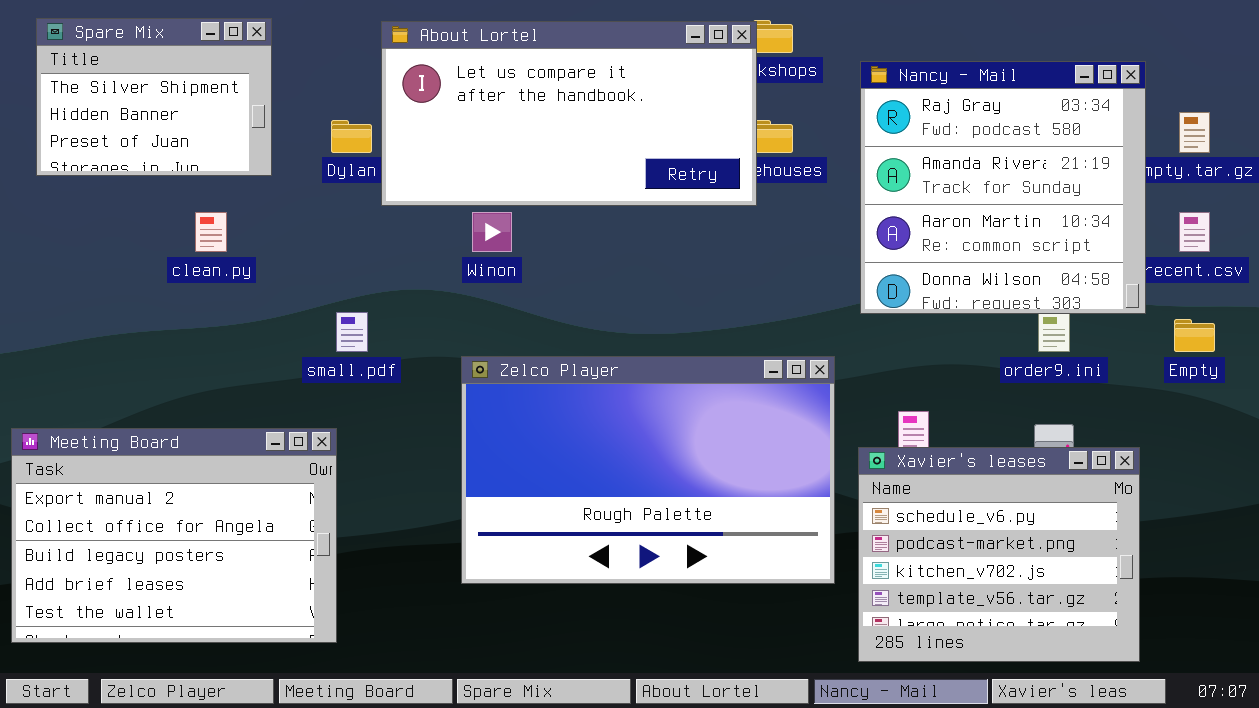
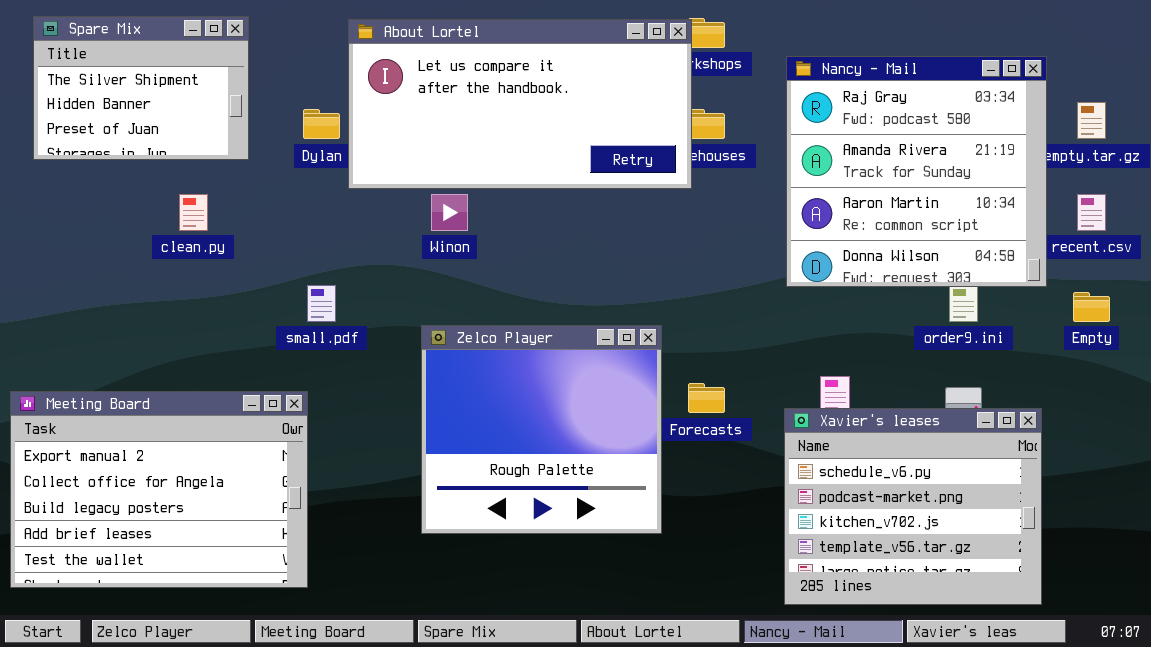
Zelco Player: [461,356,835,584] -> [421,325,662,534], resized

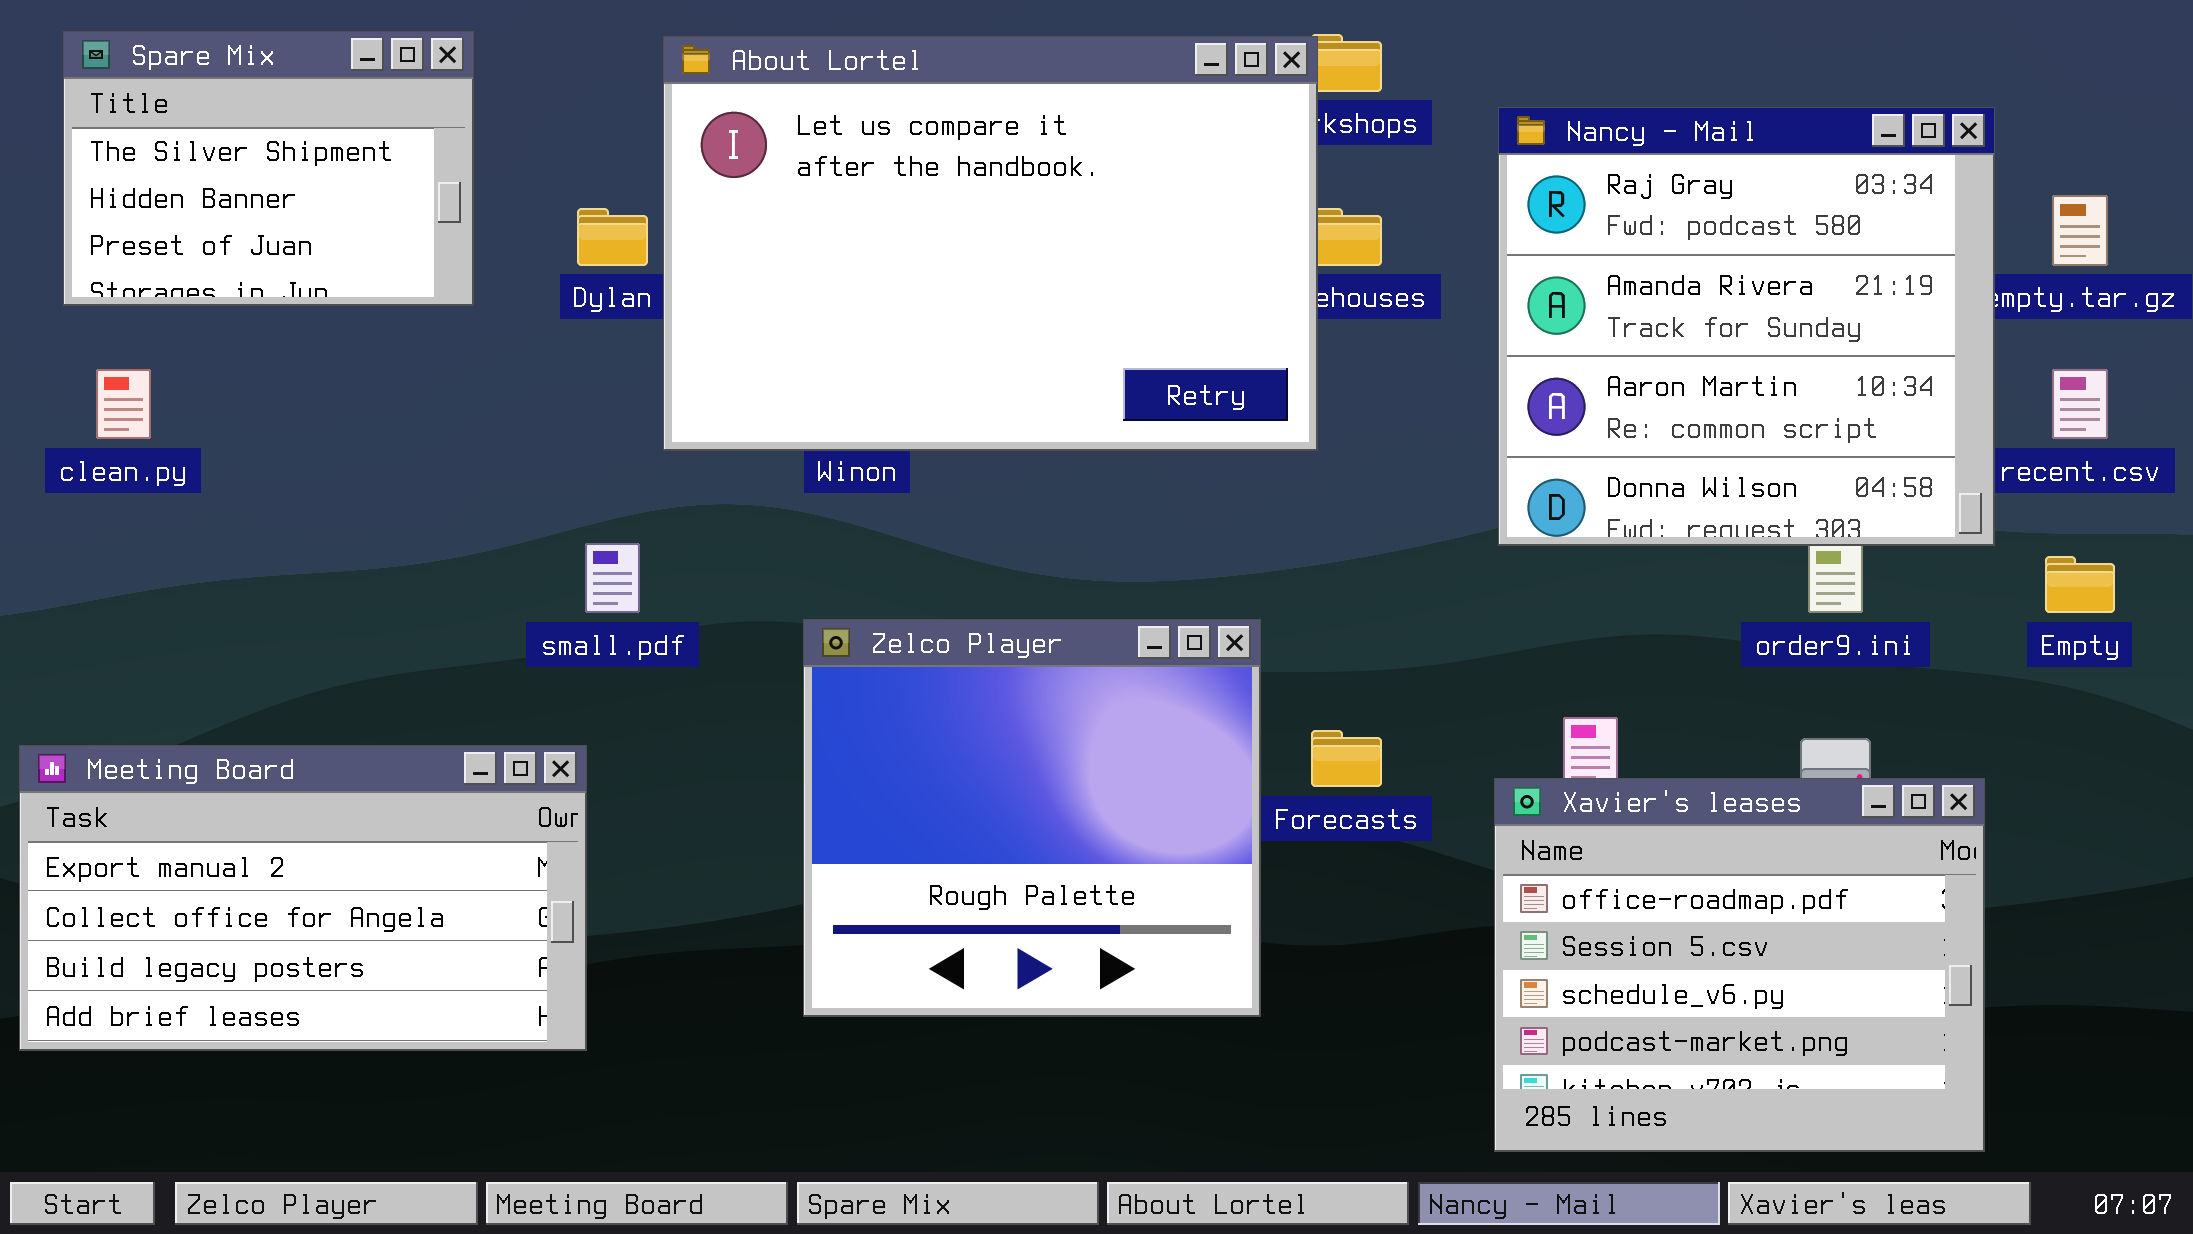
About Lortel: [348,19,692,189] -> [663,36,1318,451], resized
clean.py: [179,194,208,231] -> [96,369,151,439], moved
Meeting Board: [10,391,308,588] -> [19,745,587,1051], resized
Xavier's leases: [784,408,1042,605] -> [1494,778,1985,1152], scrolled up 2 rows

